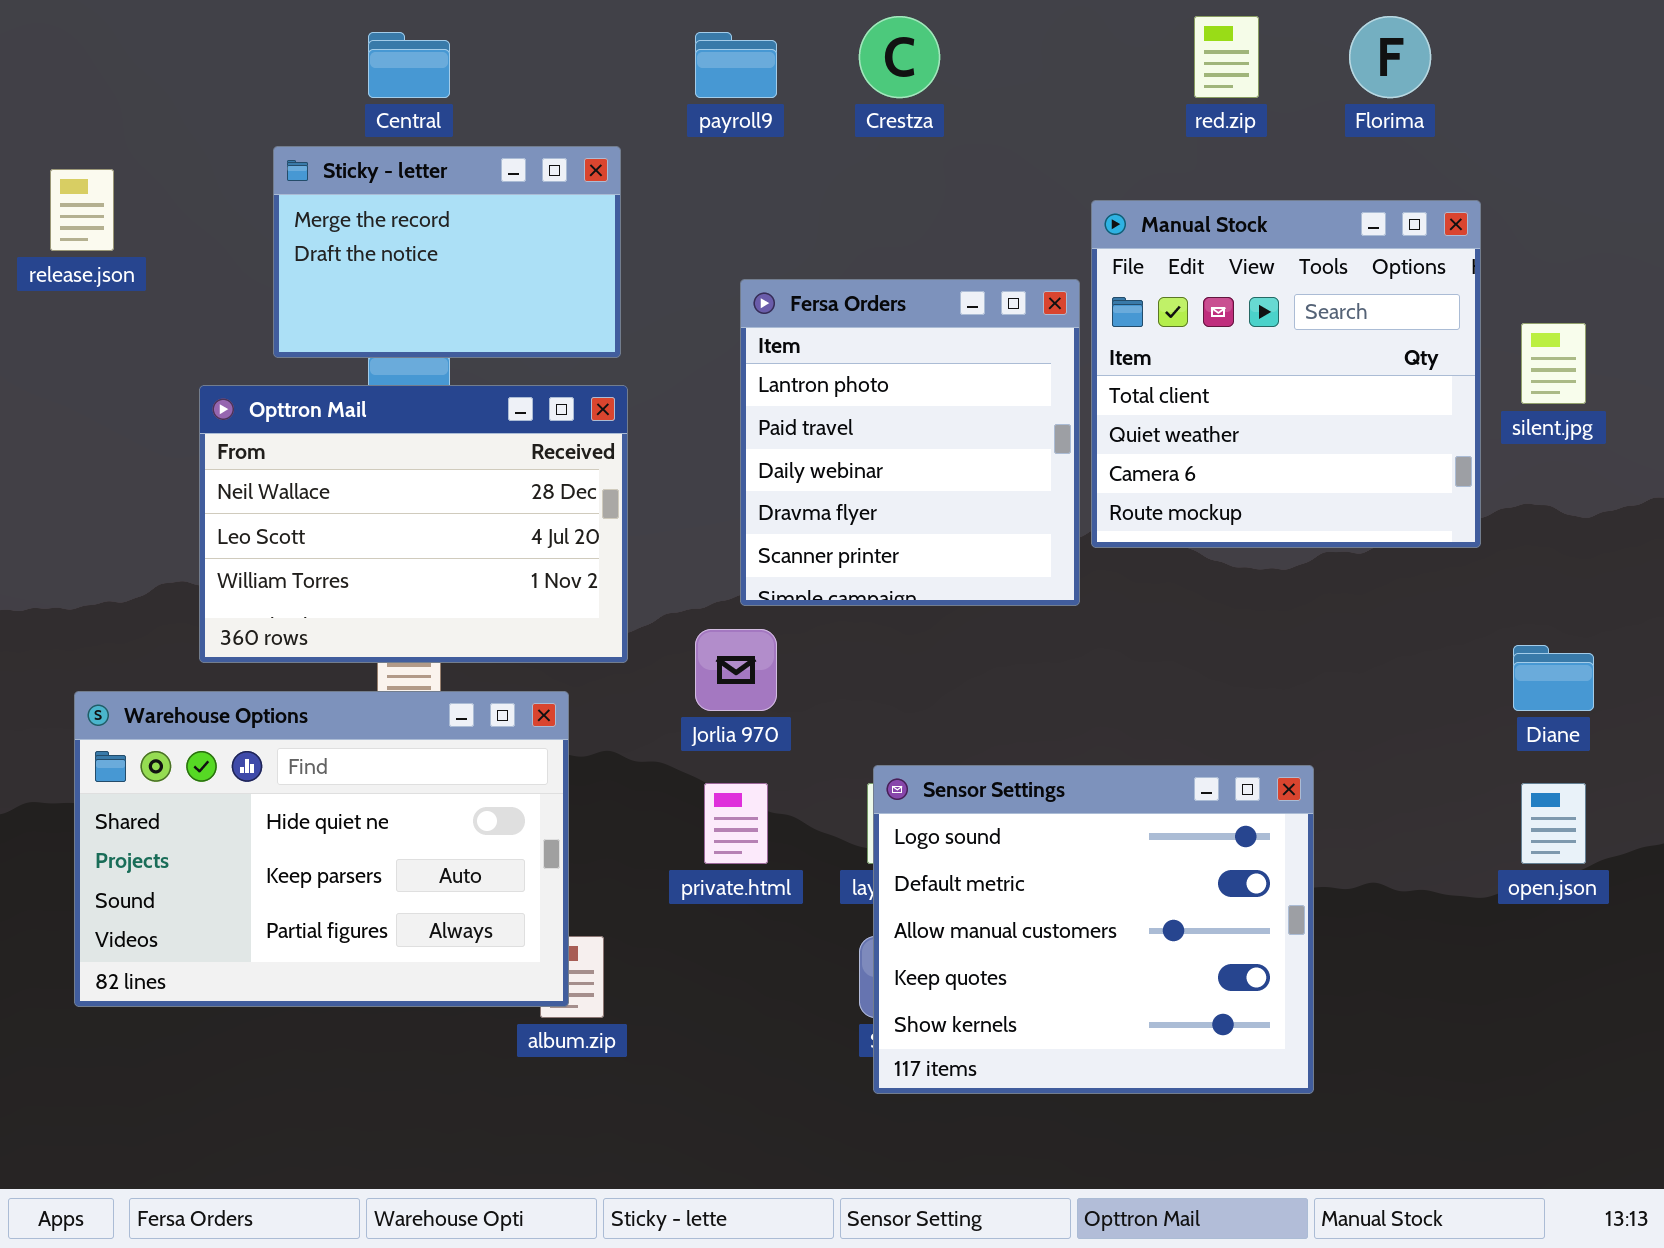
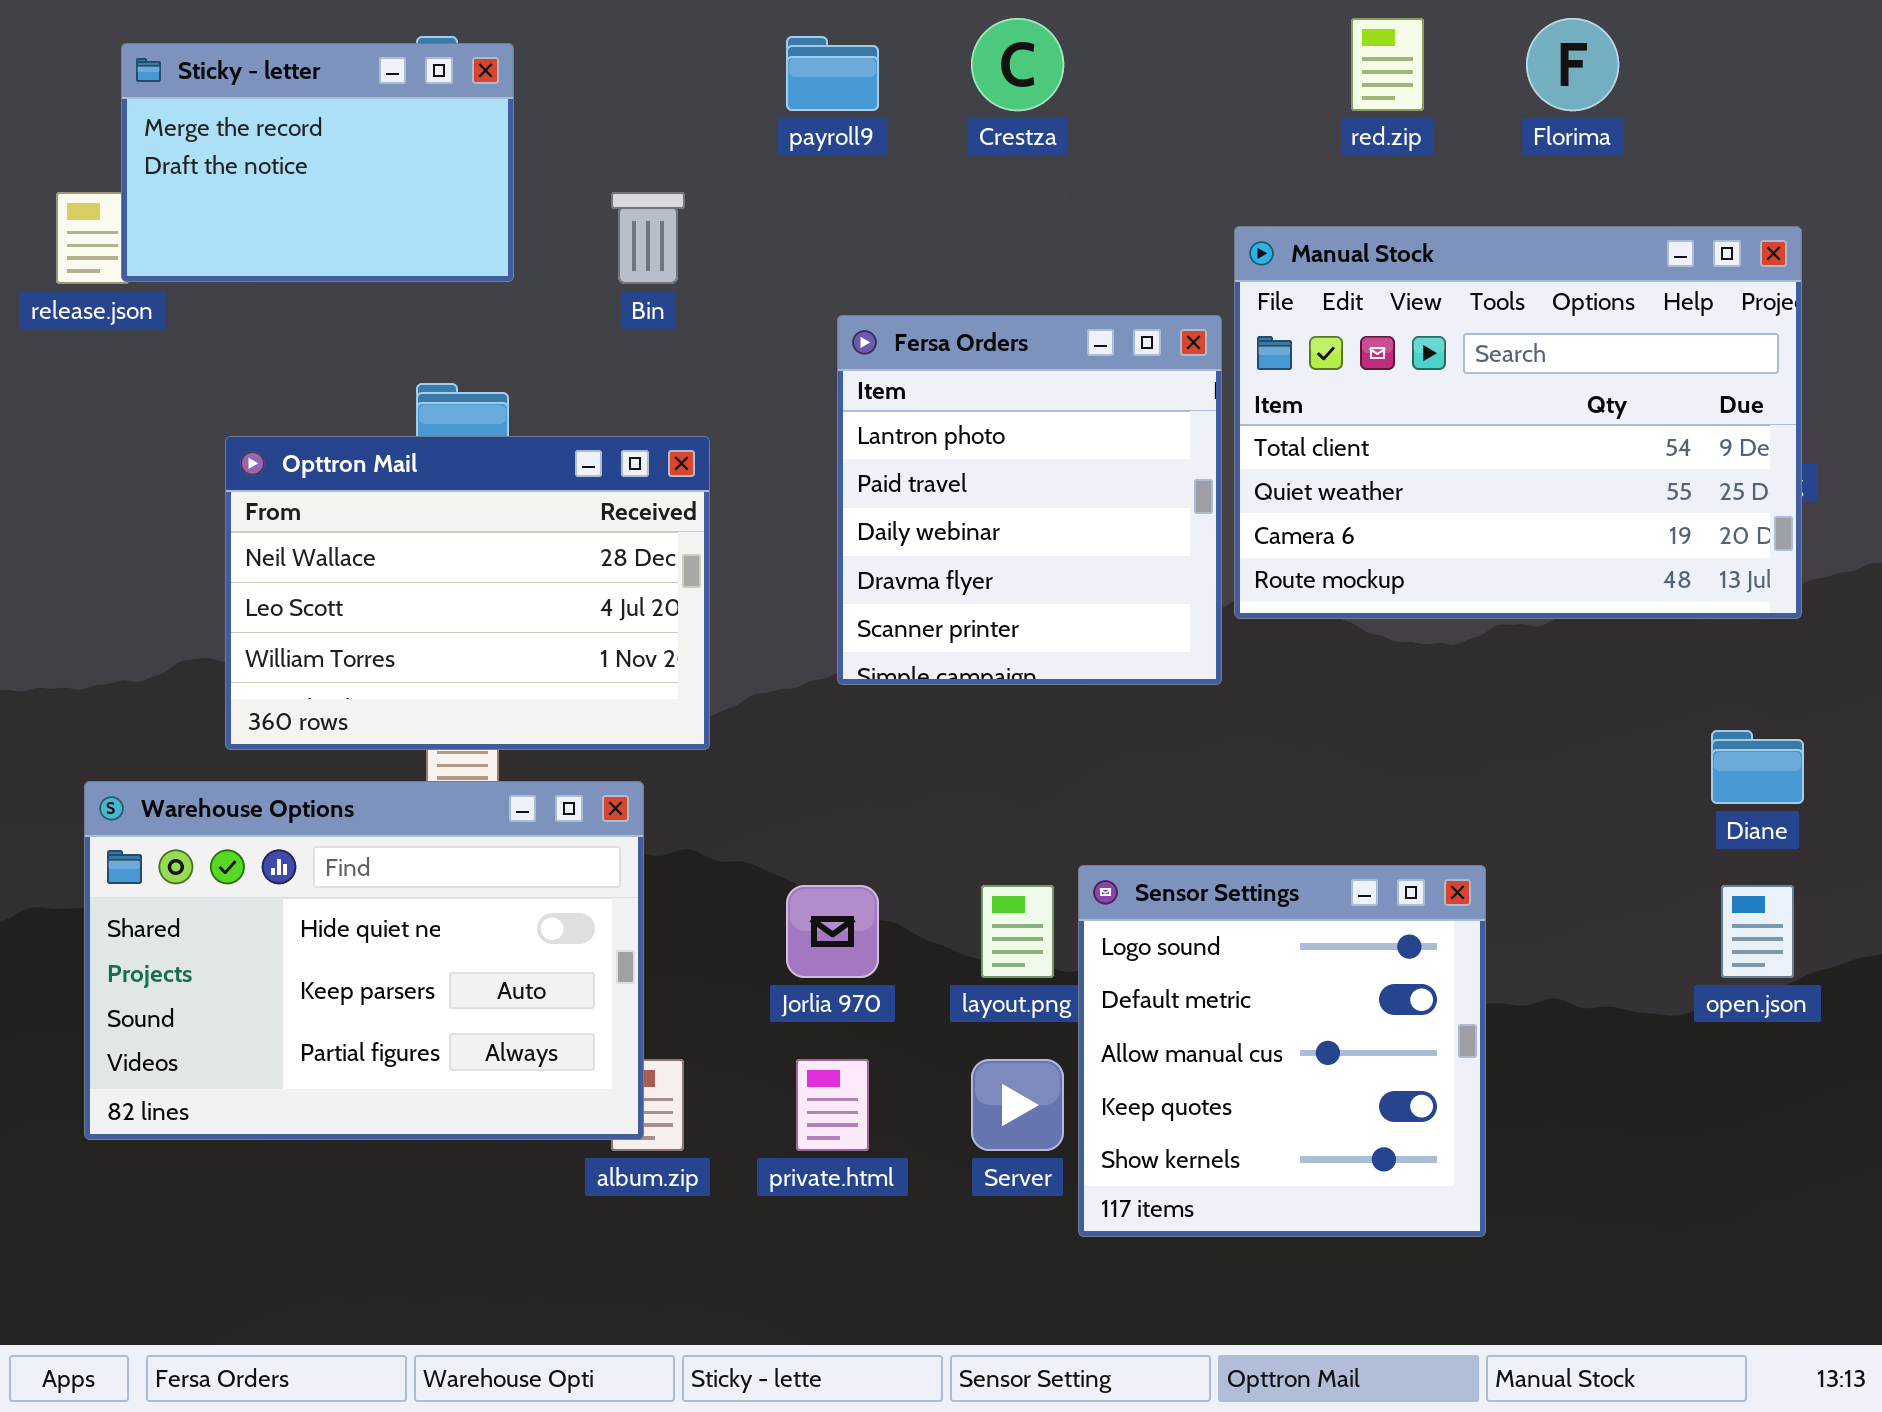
Sticky - letter: [273,146,621,358] -> [121,43,514,282], moved
Manual Stock: [1091,200,1481,548] -> [1234,226,1802,619], resized
Jorlia 970: [695,629,777,711] -> [786,885,879,978], moved
Sensor Settings: [873,765,1314,1094] -> [1078,865,1486,1237], resized
private.html: [704,783,768,864] -> [796,1059,869,1151], moved

